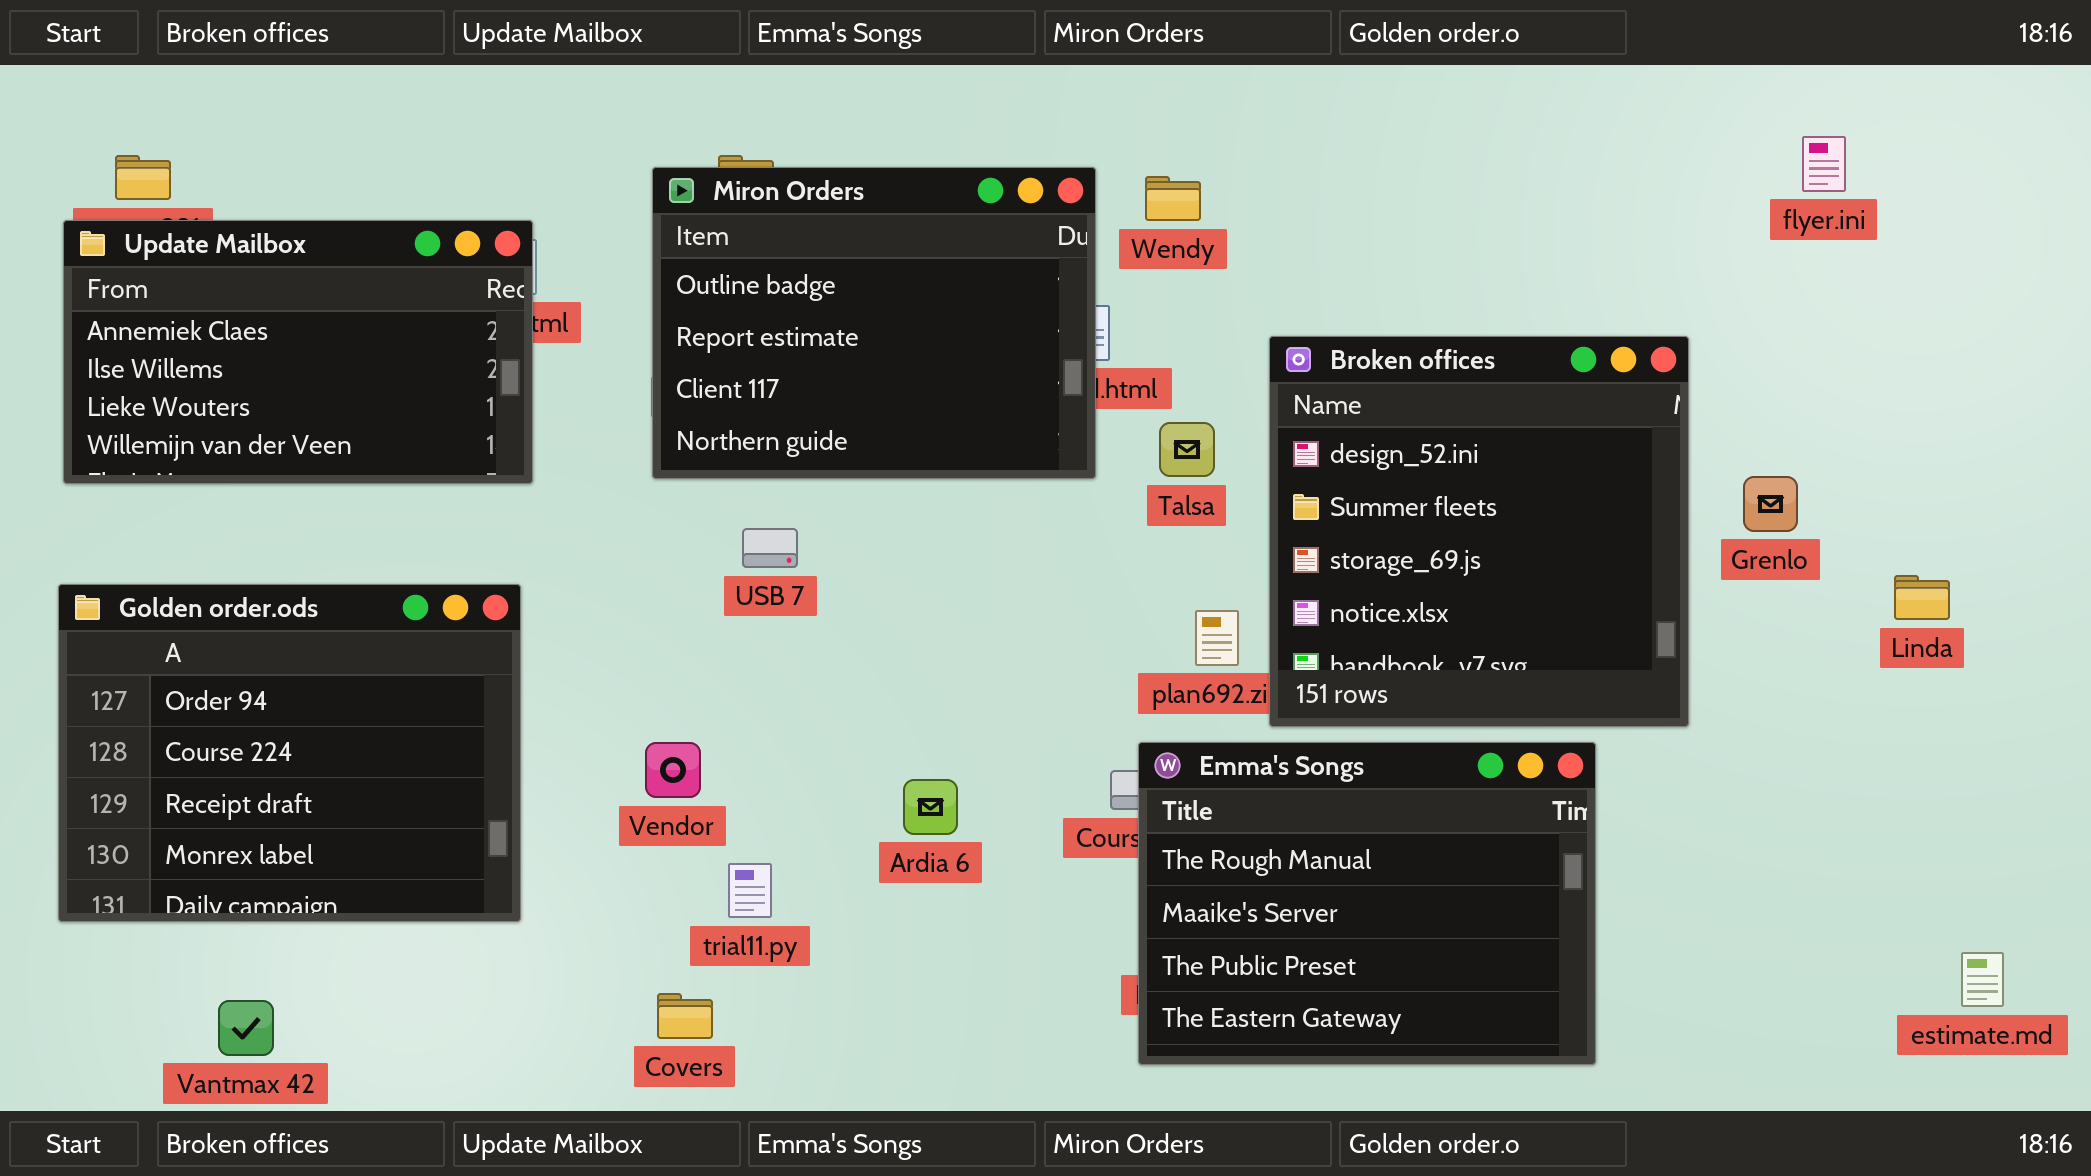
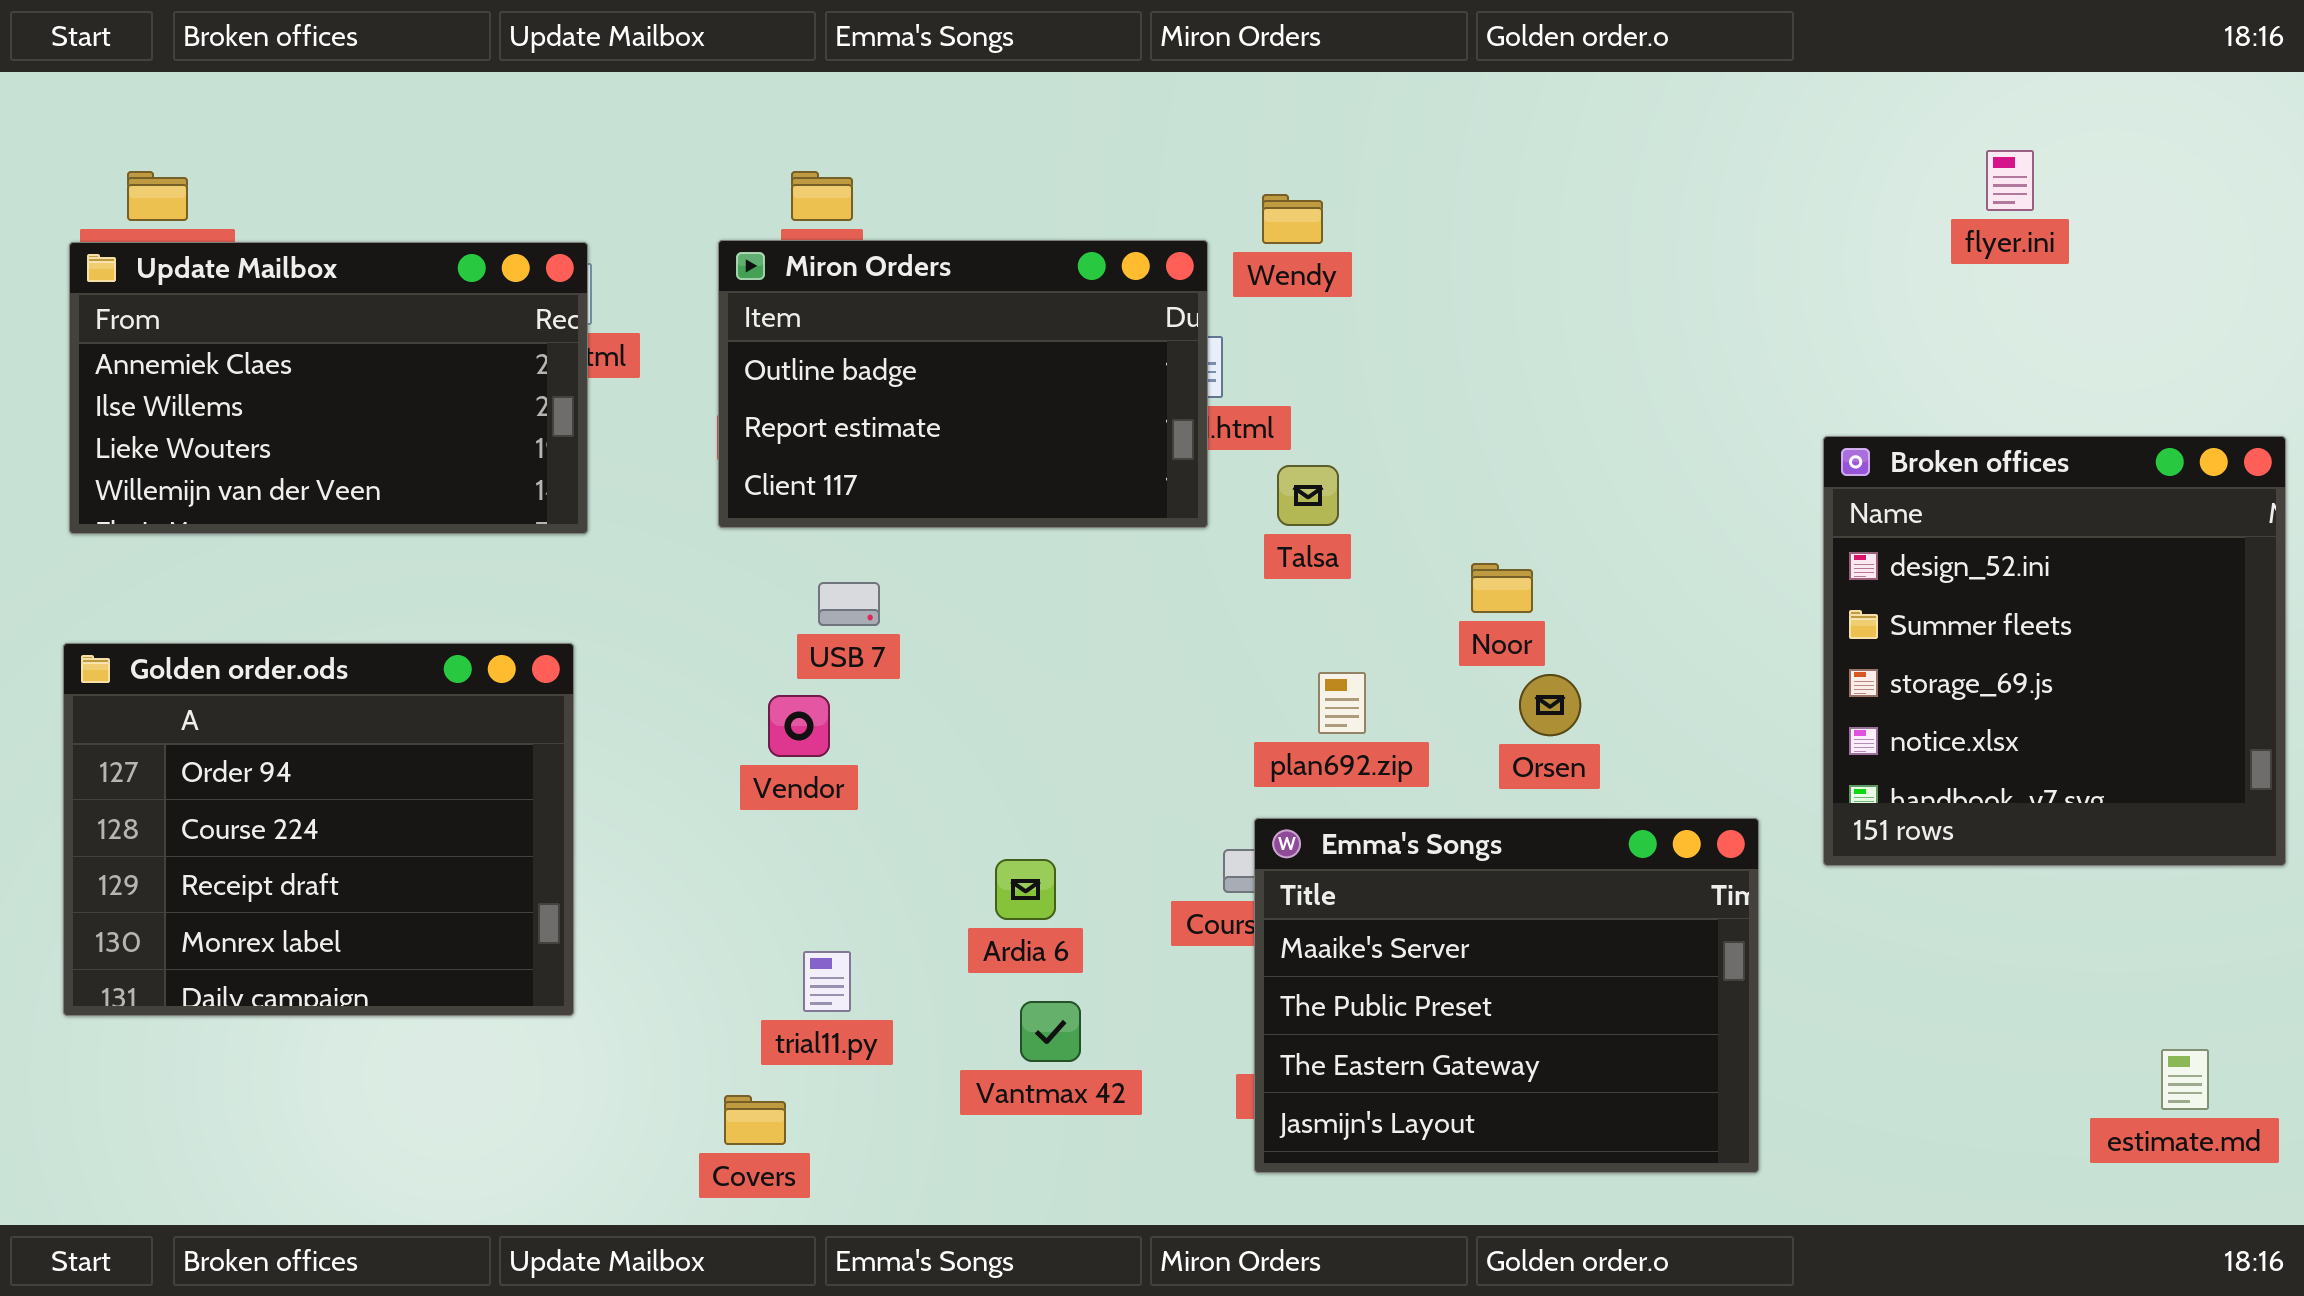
Miron Orders: [652,167,1096,479] -> [718,240,1208,528], resized
Broken offices: [1269,336,1689,727] -> [1823,436,2286,866], moved
Vendor: [645,742,701,798] -> [768,695,830,757], moved
Emma's Songs: [1138,742,1596,1065] -> [1254,818,1759,1173], scrolled down 1 row
Vantmax 42: [218,1000,274,1056] -> [1020,1001,1081,1062], moved

